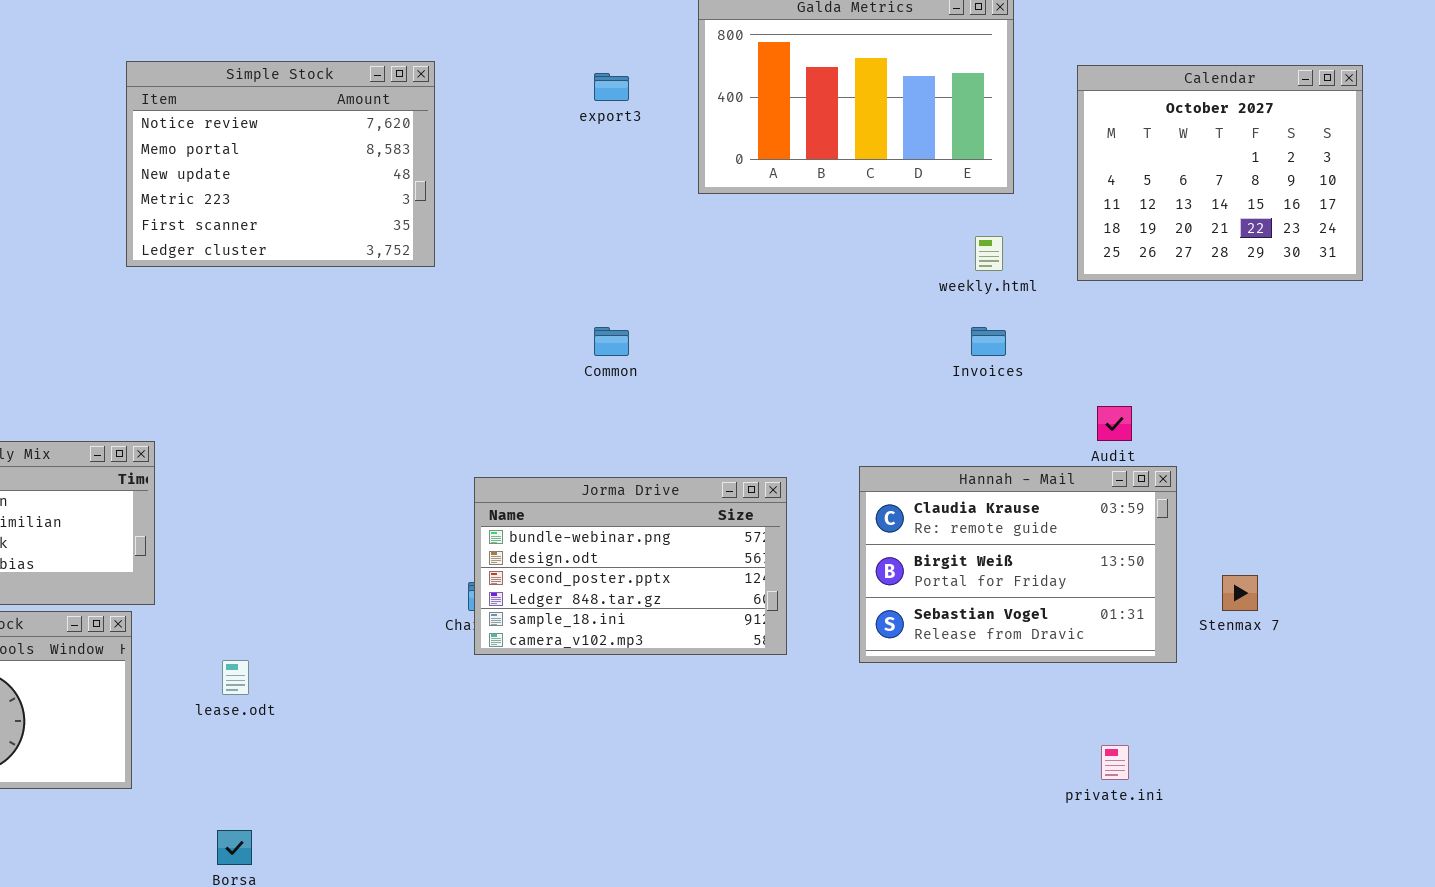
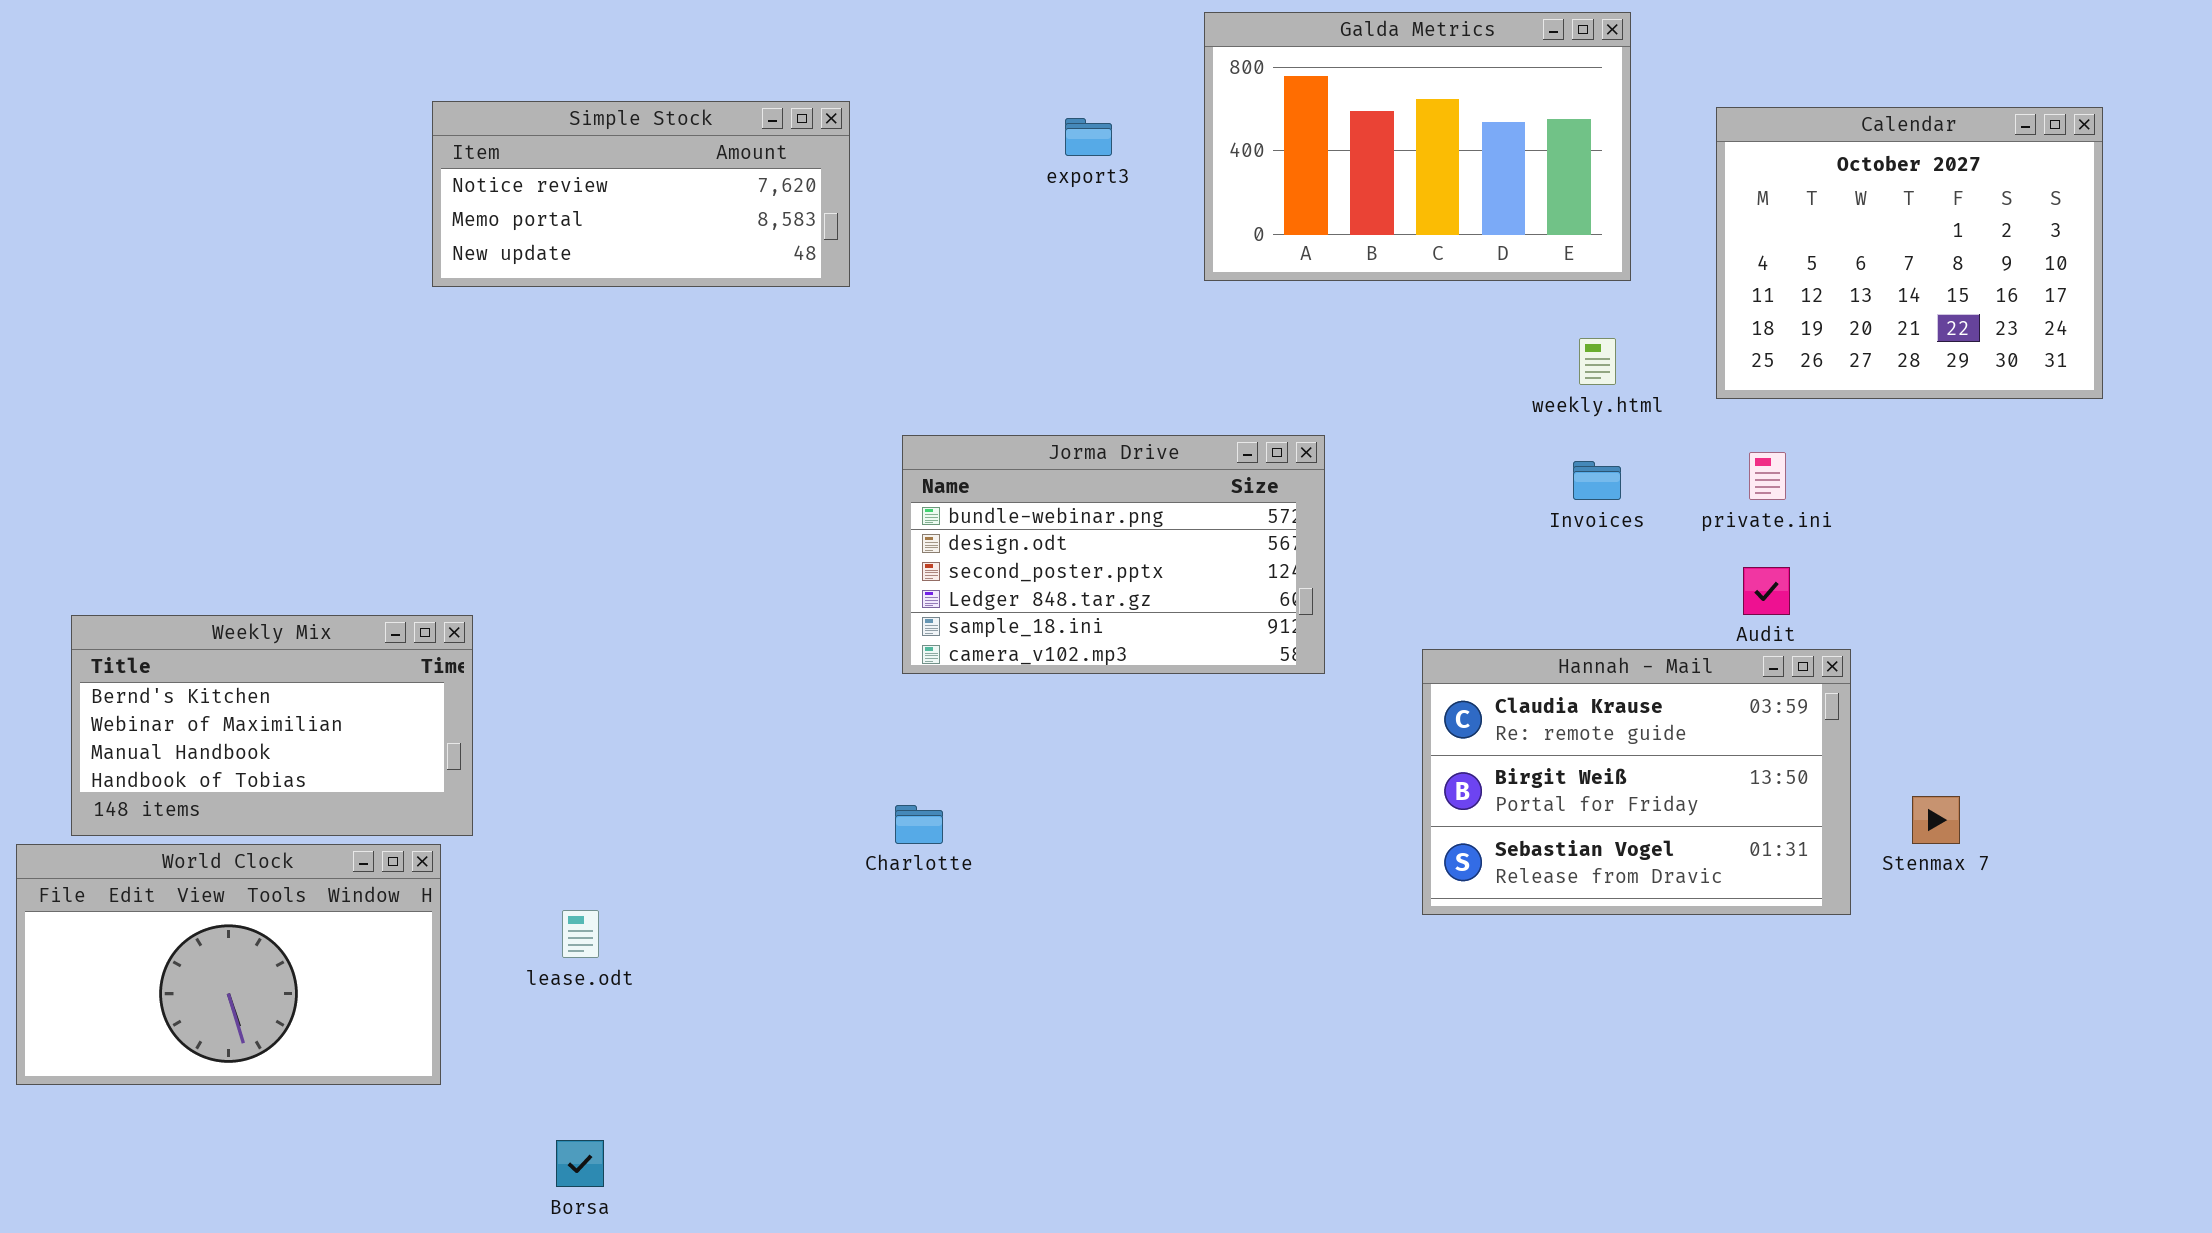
Simple Stock: [126,61,435,267] -> [432,101,850,287], resized
Jorma Drive: [474,477,787,655] -> [902,435,1325,674], moved
private.ini: [1101,745,1129,780] -> [1749,452,1786,500], moved

